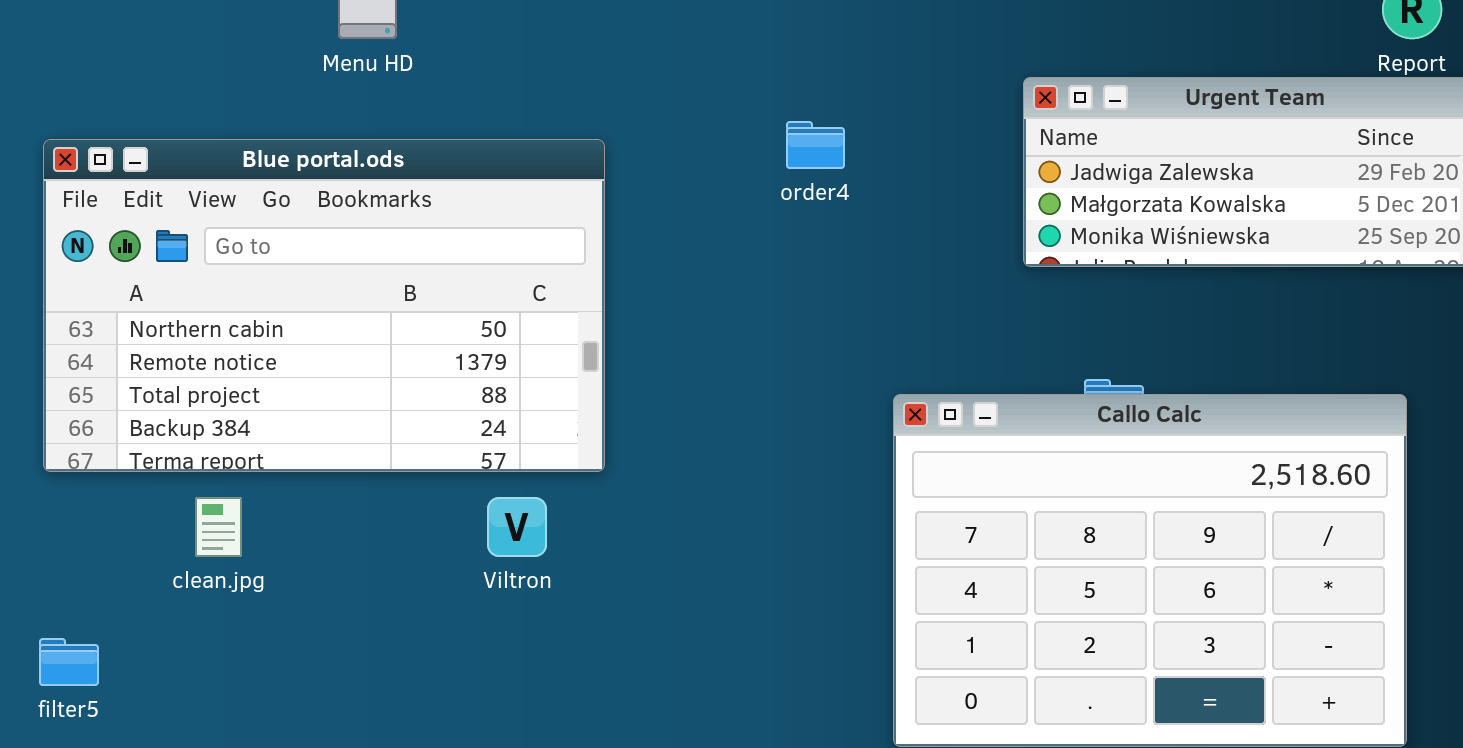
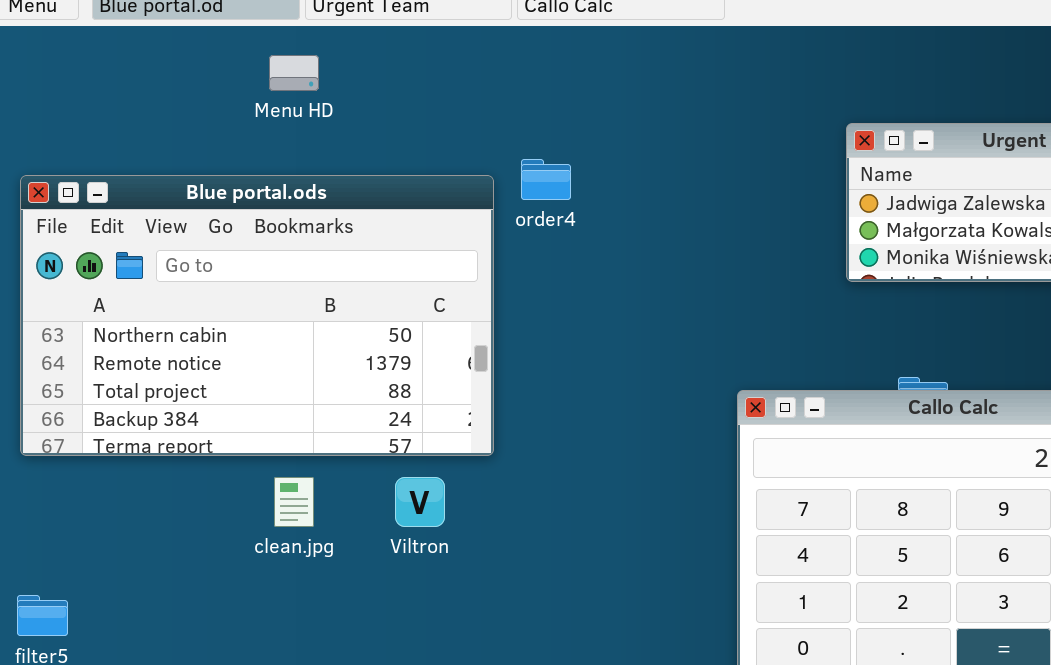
order4: [786,121,845,169] -> [521,159,571,200], moved
clean.jpg: [195,497,242,557] -> [274,477,314,527], moved

